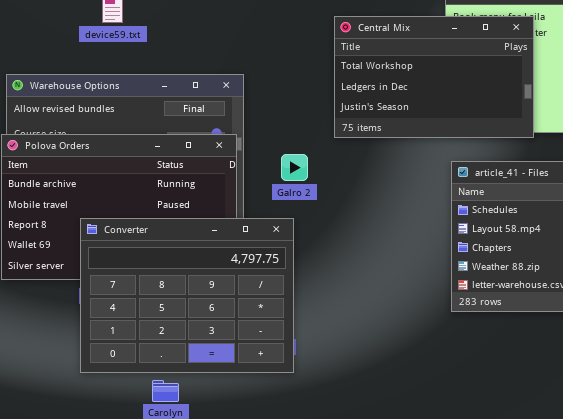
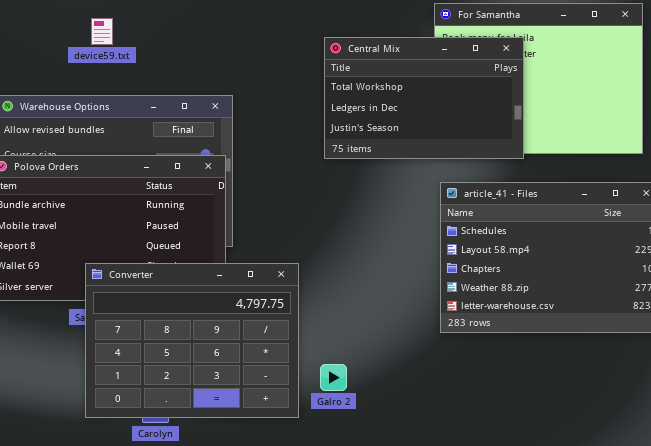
Galro 2: [281,154,308,181] -> [320,364,347,391], moved
Converter: [80,218,294,373] -> [85,263,299,418], moved

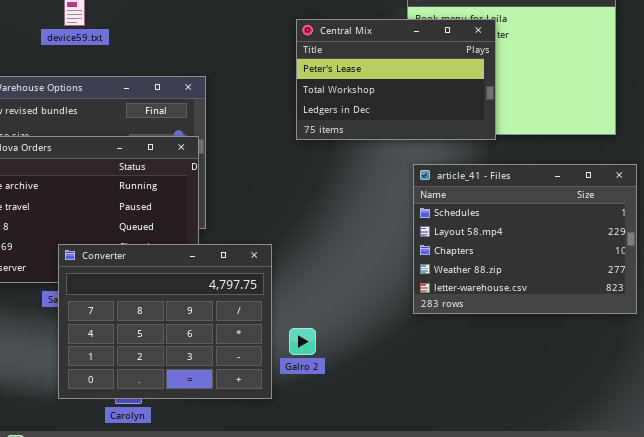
Central Mix: [324,37,524,159] -> [296,19,496,140], scrolled up 1 row
Galro 2: [320,364,347,391] -> [289,328,316,355], moved

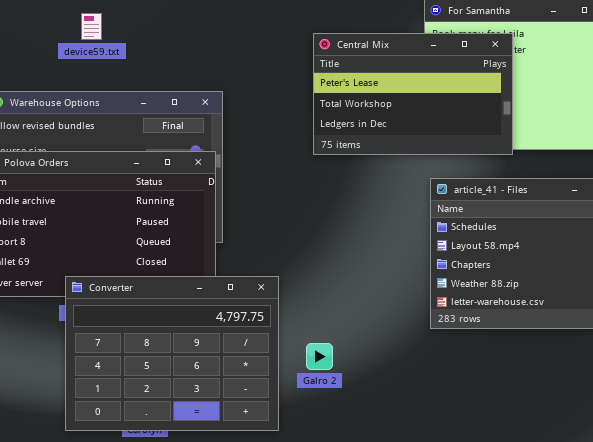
Converter: [58,244,272,399] -> [65,276,279,431], moved

